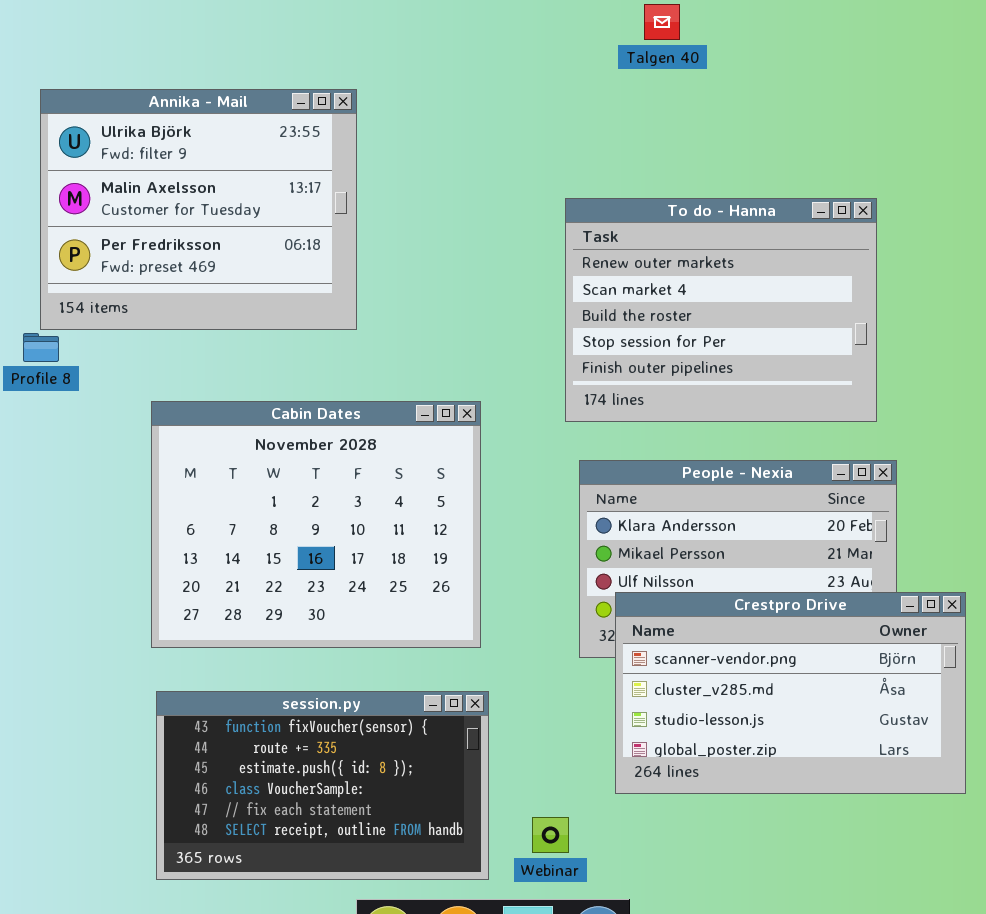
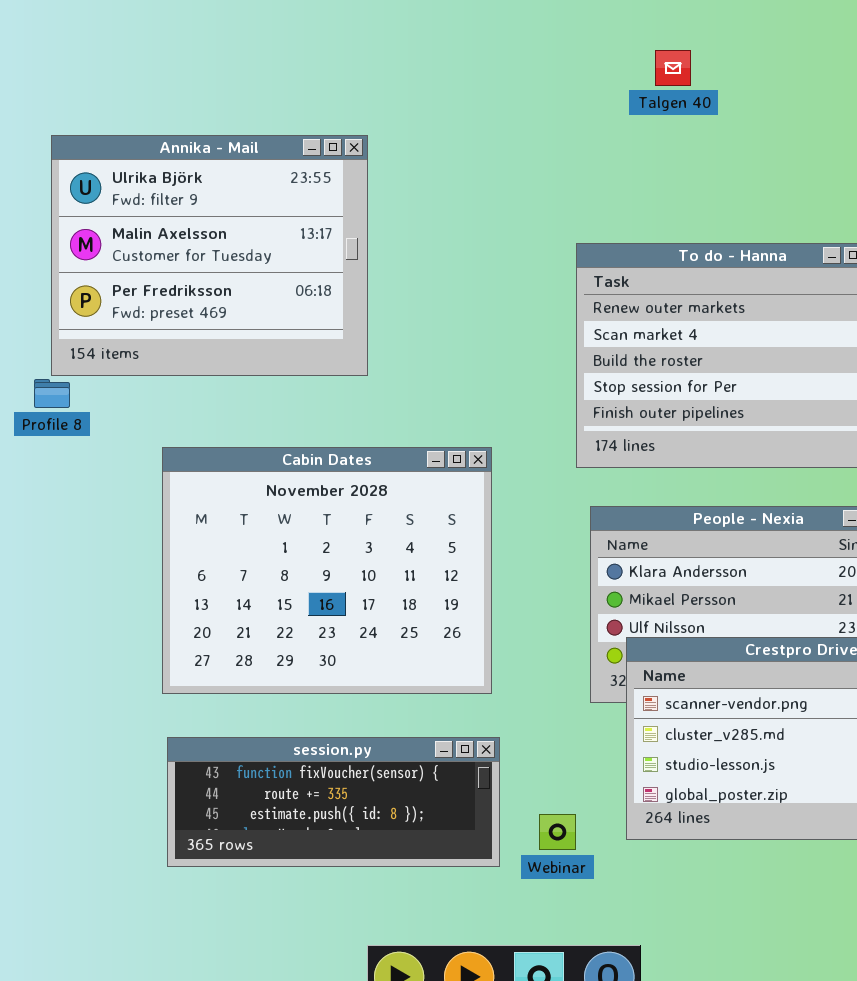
session.py: [156,691,489,880] -> [167,737,500,867], resized
Webinar: [532,817,569,853] -> [539,814,576,850], moved

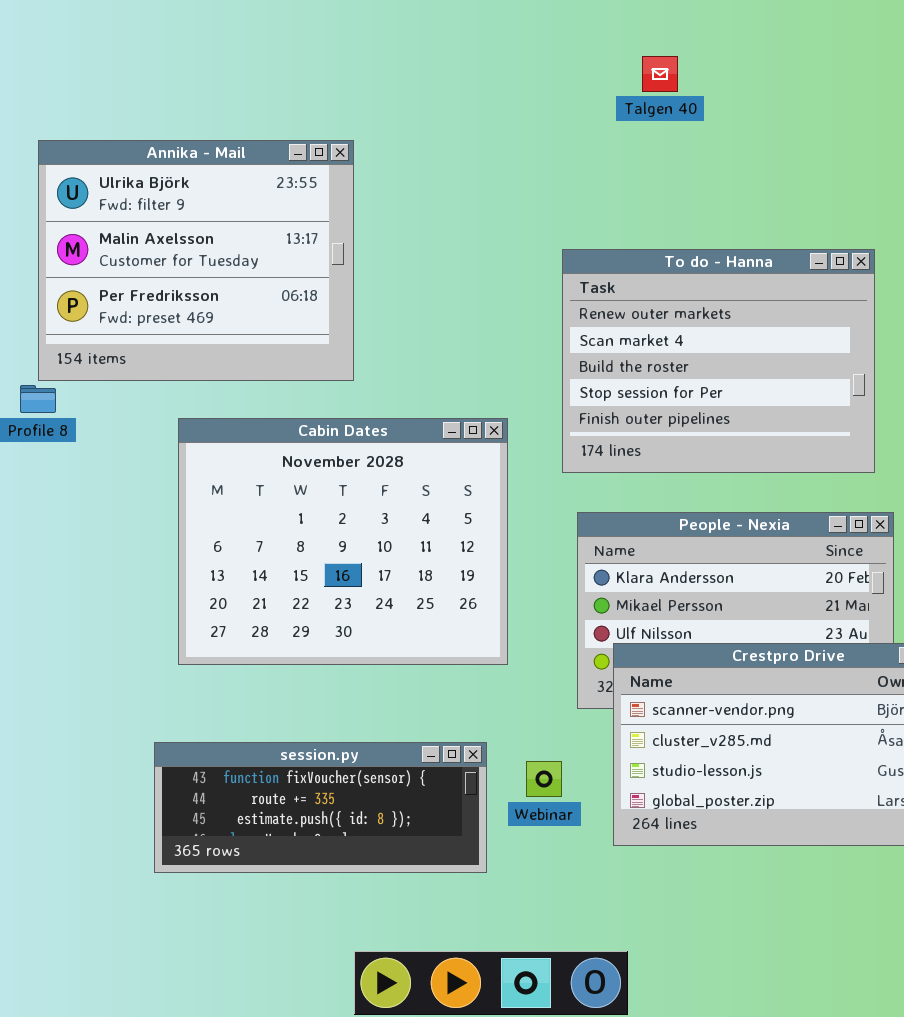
Cabin Dates: [162,447,492,694] -> [178,418,508,665], moved
Webinar: [539,814,576,850] -> [526,761,562,797], moved

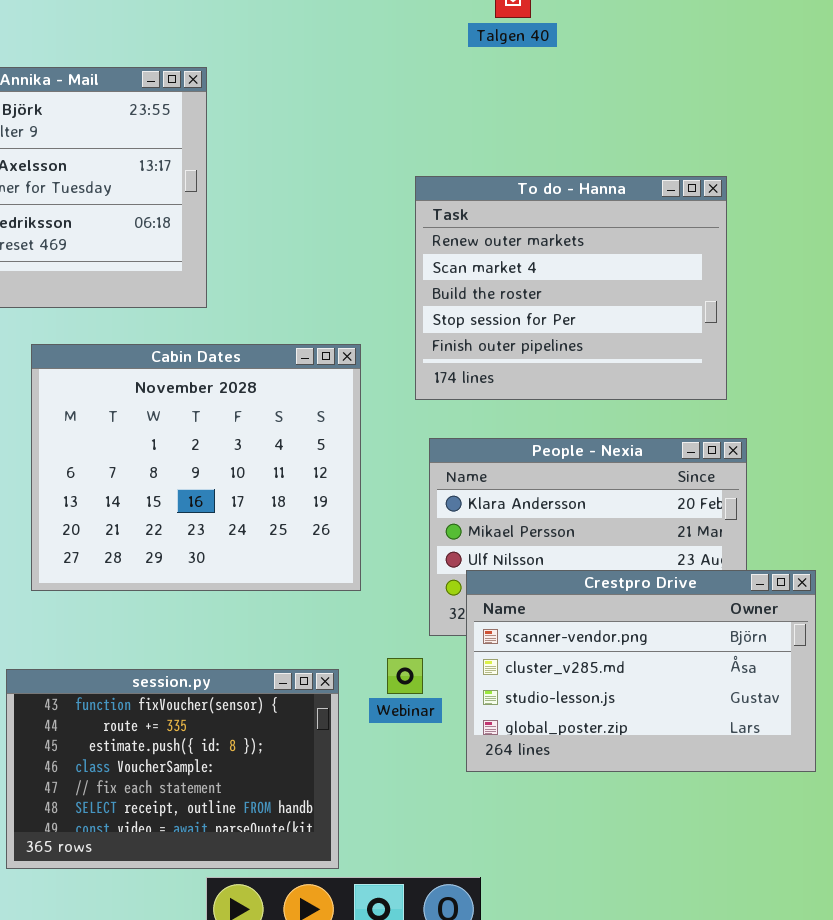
session.py: [154,742,487,873] -> [6,669,339,869], resized
Webinar: [526,761,562,797] -> [387,658,423,694], moved

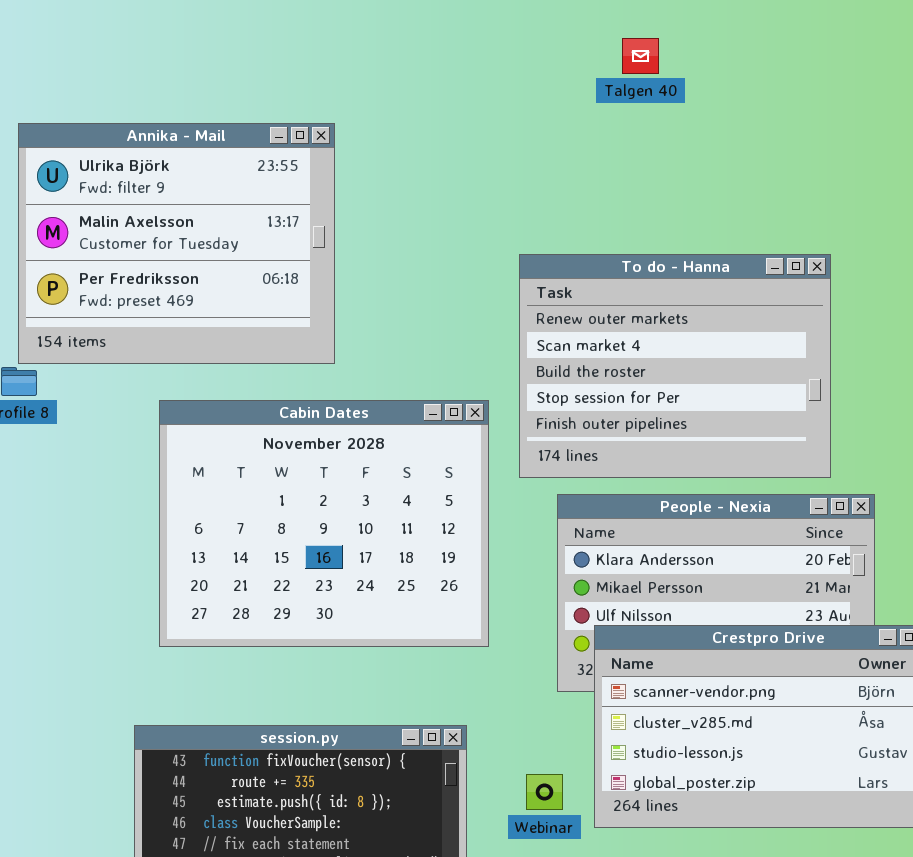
To do - Hanna: [415,176,727,400] -> [519,254,831,478], moved
Webinar: [387,658,423,694] -> [526,774,563,810], moved

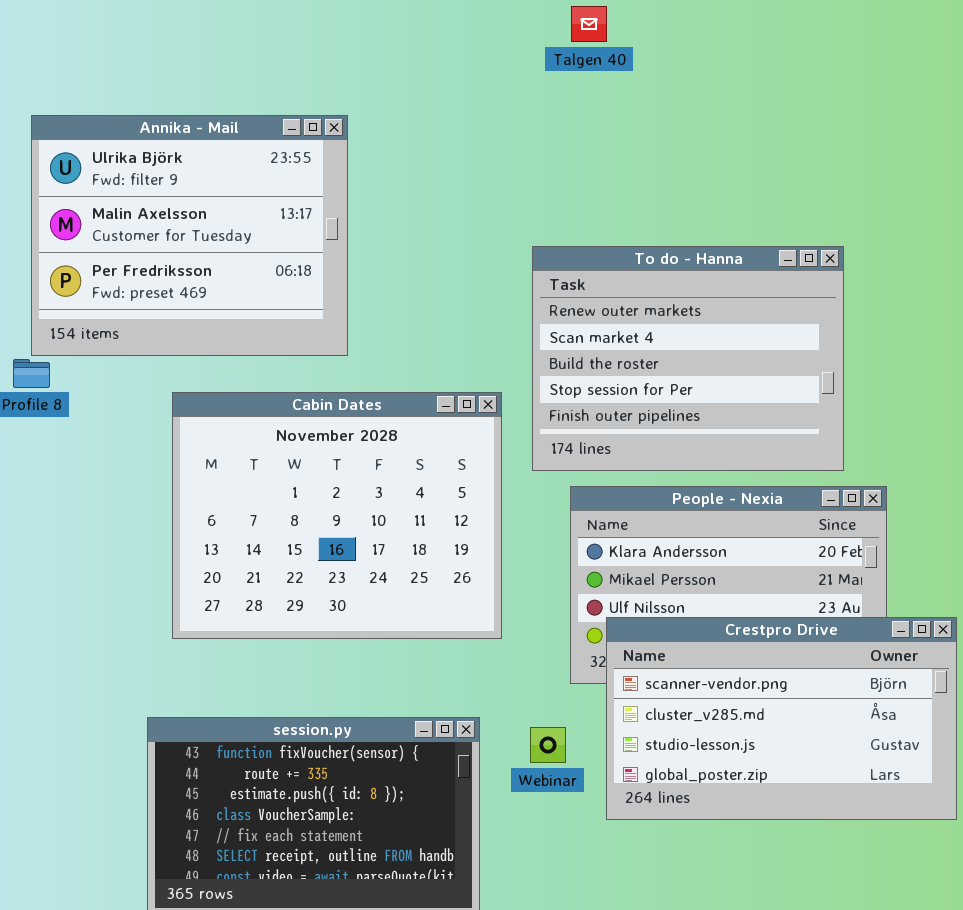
Talgen 40: [622,38,659,74] -> [571,6,607,42], moved
Webinar: [526,774,563,810] -> [530,727,566,763], moved

